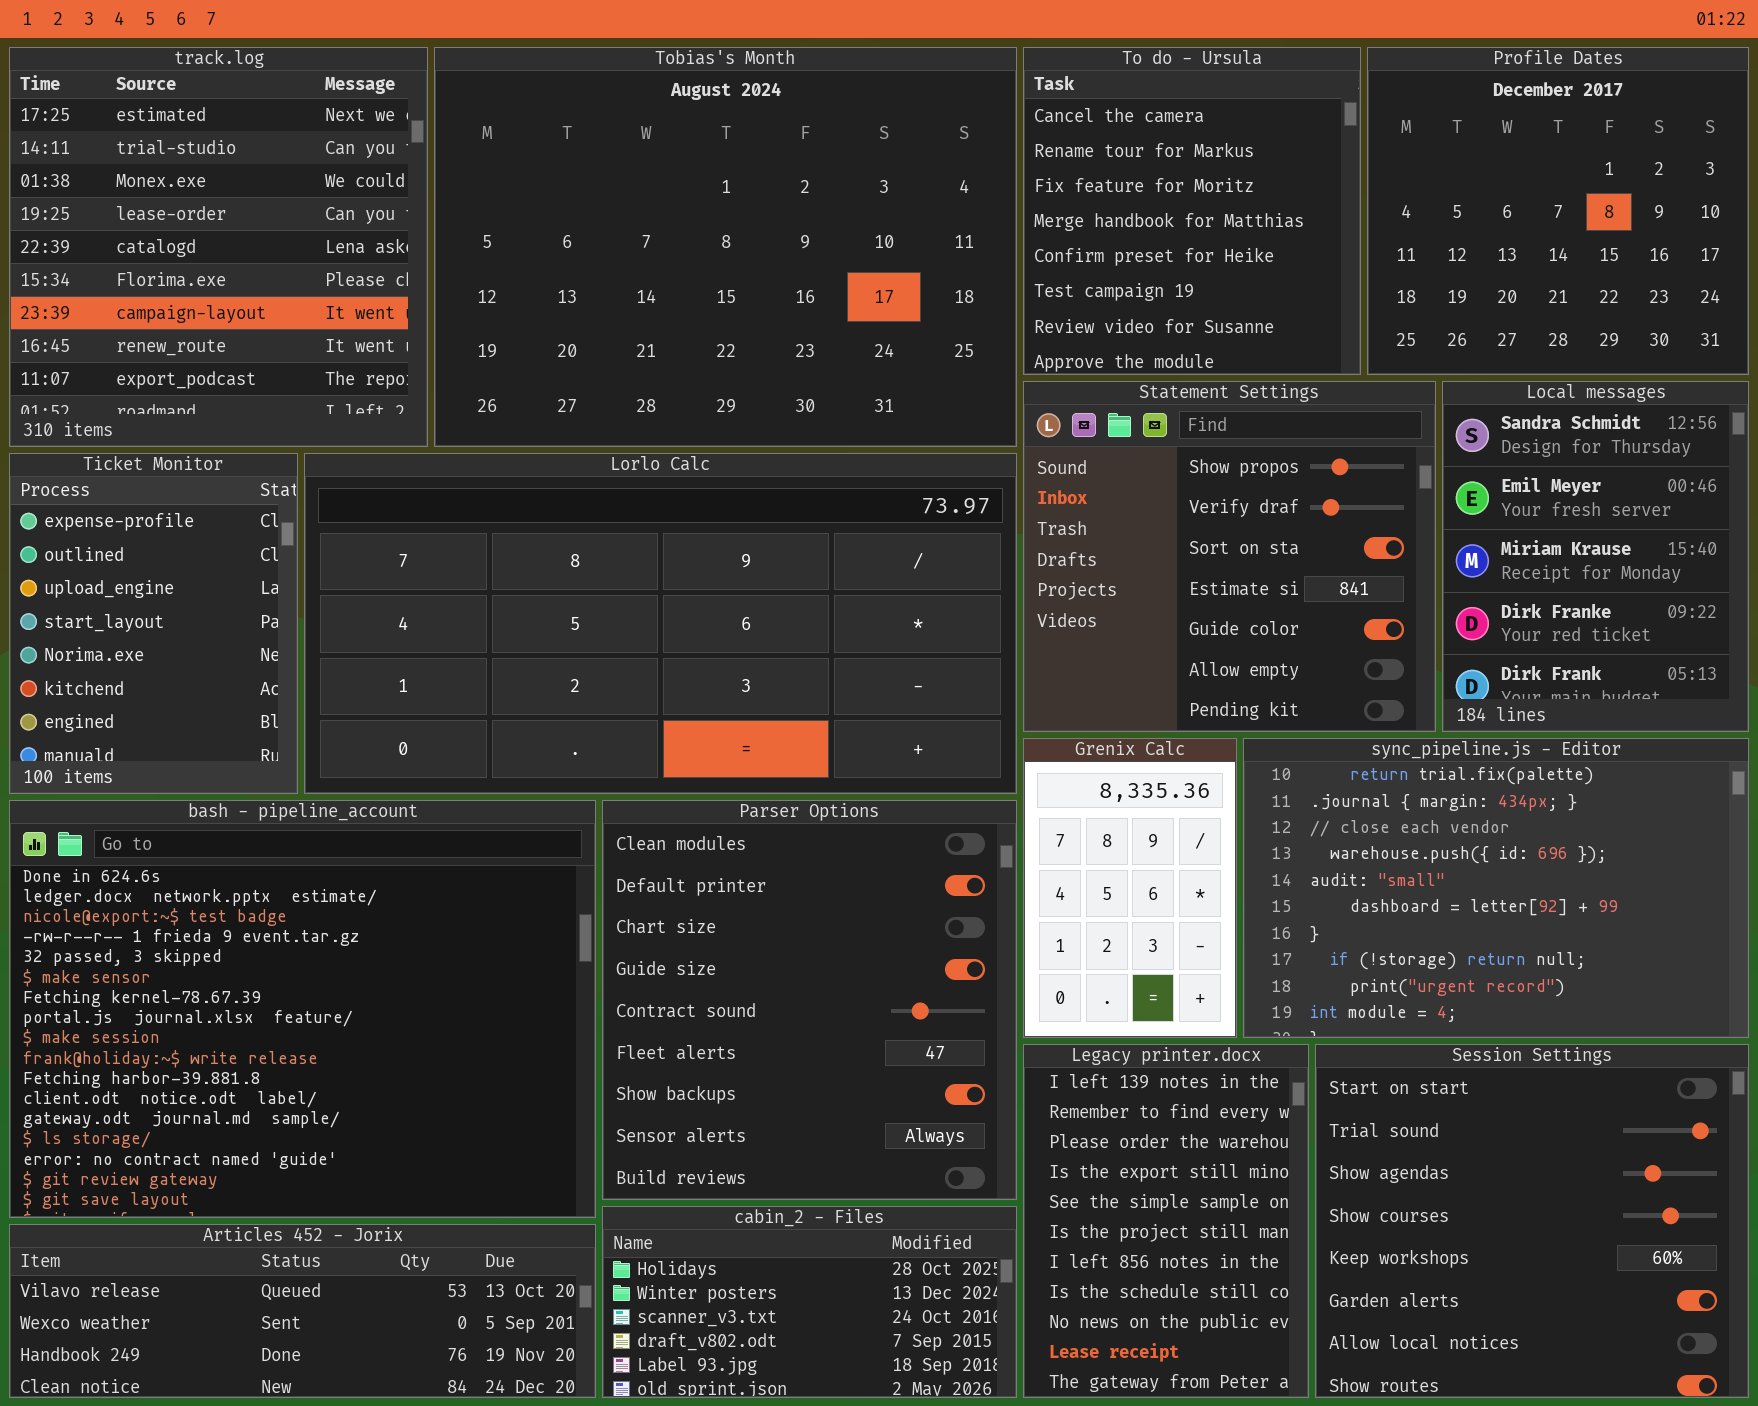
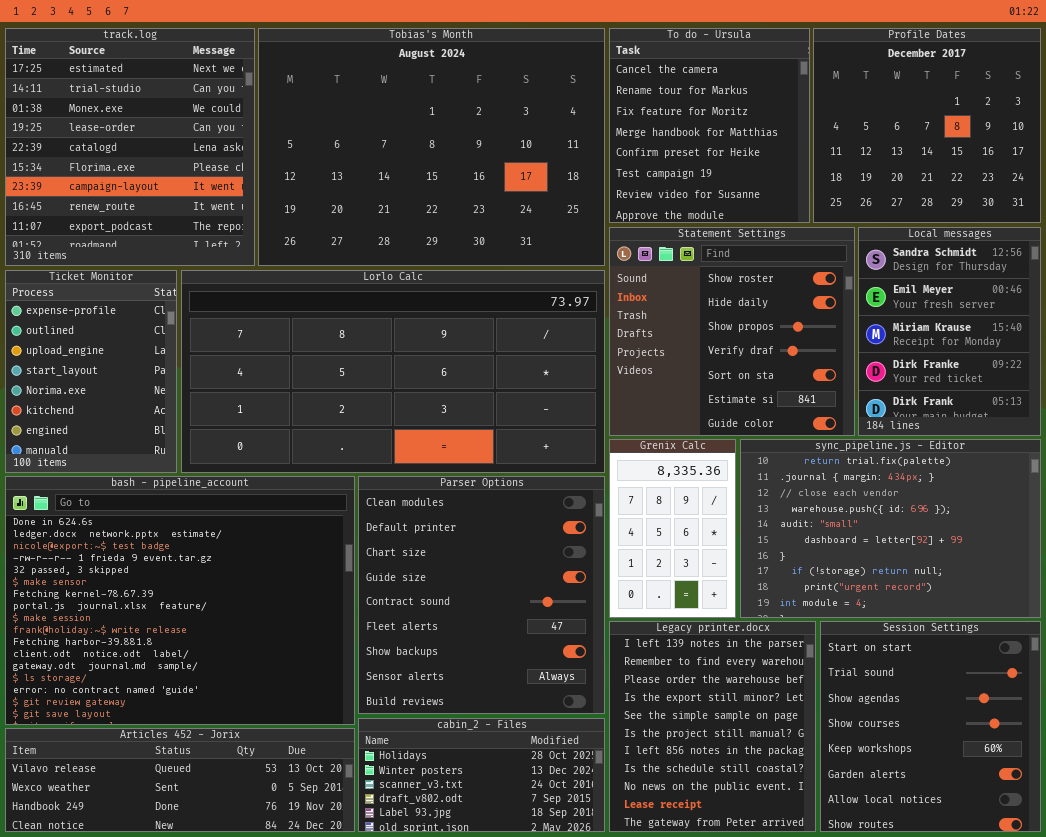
Statement Settings: [1023,381,1436,732] -> [609,227,855,436], scrolled up 2 rows
Legacy printer.docx: [1023,1044,1309,1398] -> [609,621,816,832], resized
Session Settings: [1315,1044,1749,1398] -> [820,621,1041,832], resized

